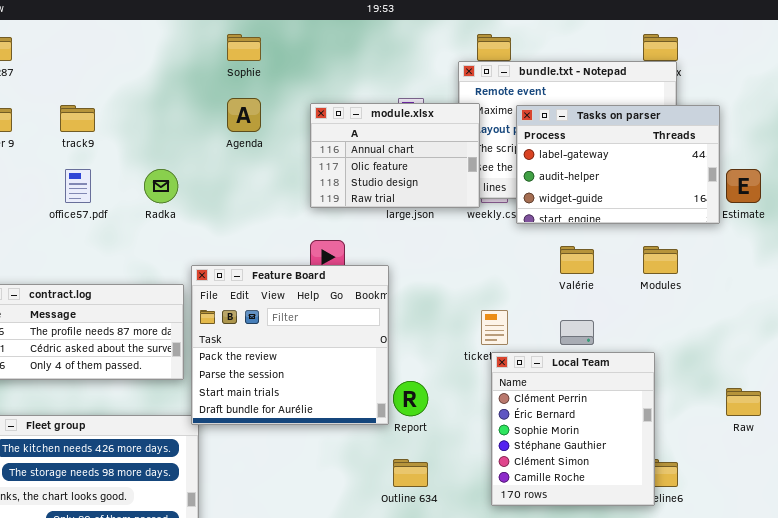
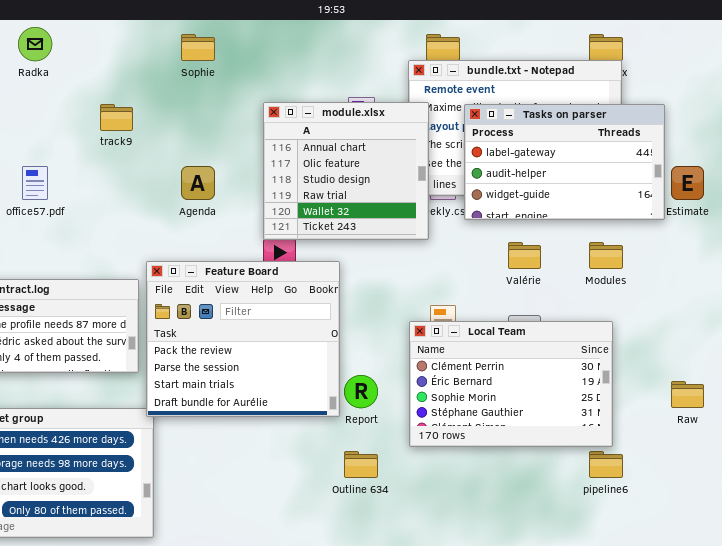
Agenda: [227,98,261,132] -> [181,166,215,200], moved
module.xlsx: [310,103,480,208] -> [263,102,429,240], resized
track9: [60,105,95,132] -> [100,104,133,131], moved
Radka: [144,169,178,203] -> [18,27,52,61], moved
Local Team: [491,352,655,506] -> [409,321,613,447], moved, resized

